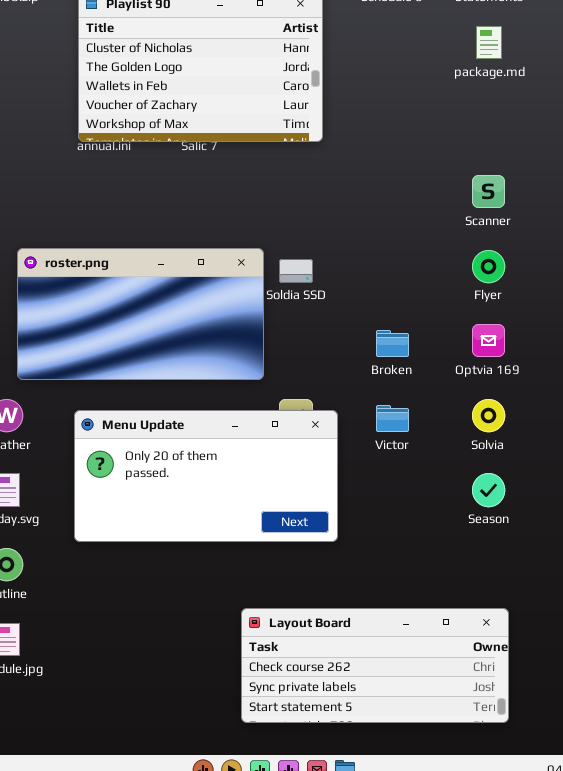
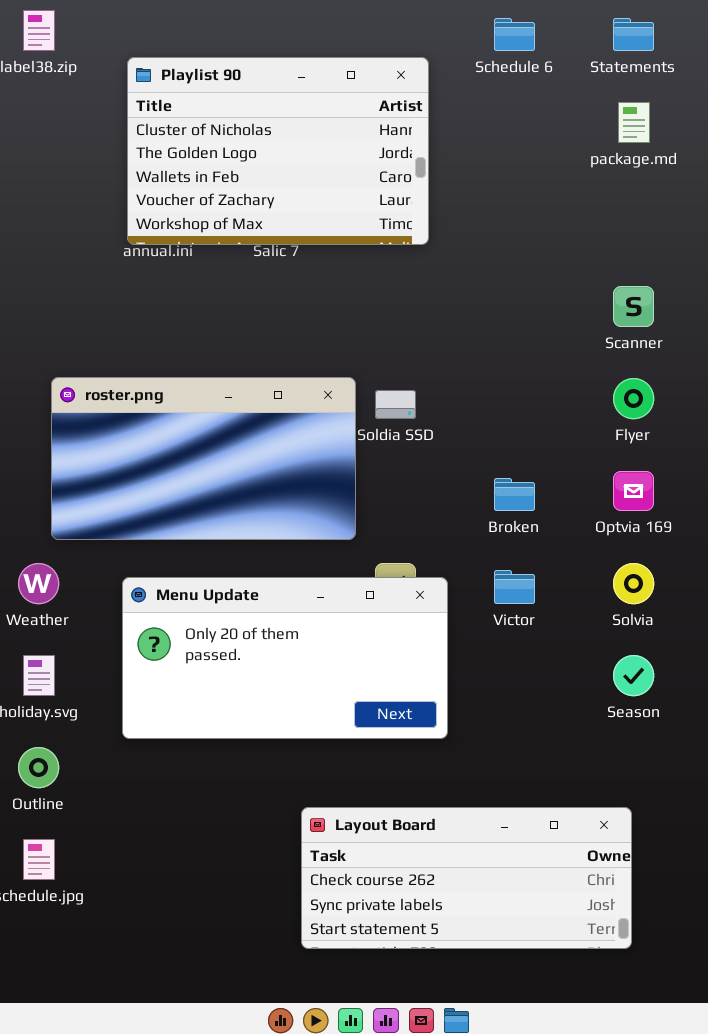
Layout Board: [241,608,509,723] -> [301,807,632,949], moved

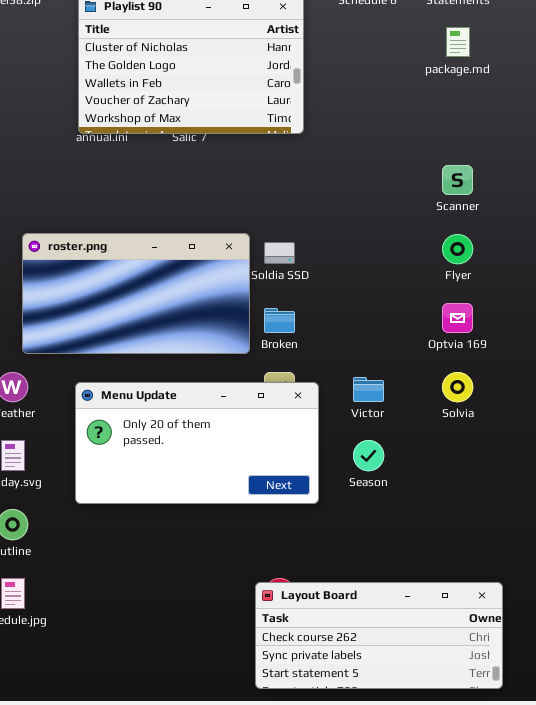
Broken: [494,478,535,511] -> [264,308,295,333], moved
Season: [613,655,654,696] -> [353,440,384,471], moved
Layout Board: [301,807,632,949] -> [255,582,503,689], moved

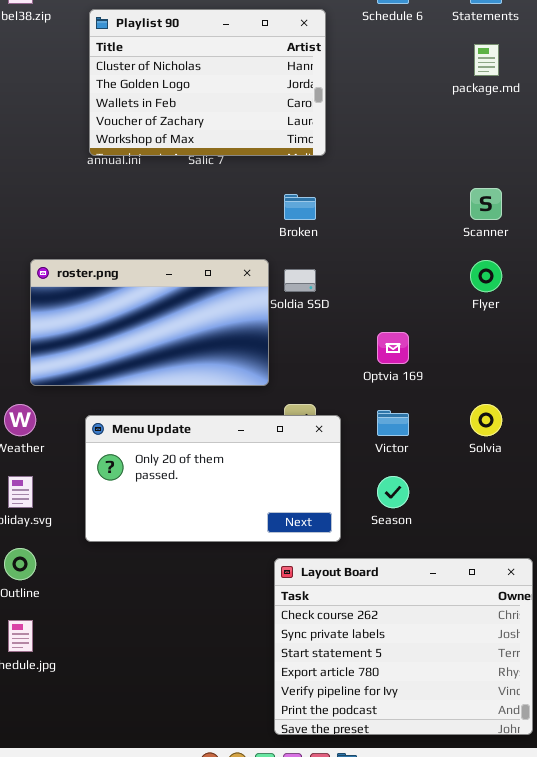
Optvia 169: [442,303,473,333] -> [377,332,409,364], moved
Broken: [264,308,295,333] -> [284,194,316,220], moved
Layout Board: [255,582,503,689] -> [274,558,533,735], resized

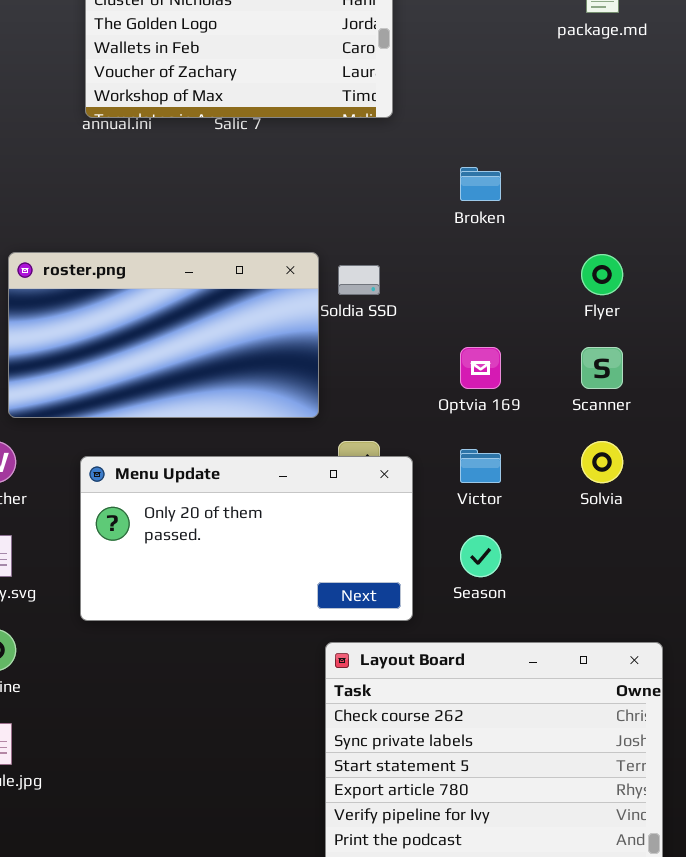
Scanner: [470,188,502,220] -> [581,347,623,389], moved
Broken: [284,194,316,220] -> [460,167,501,201], moved

